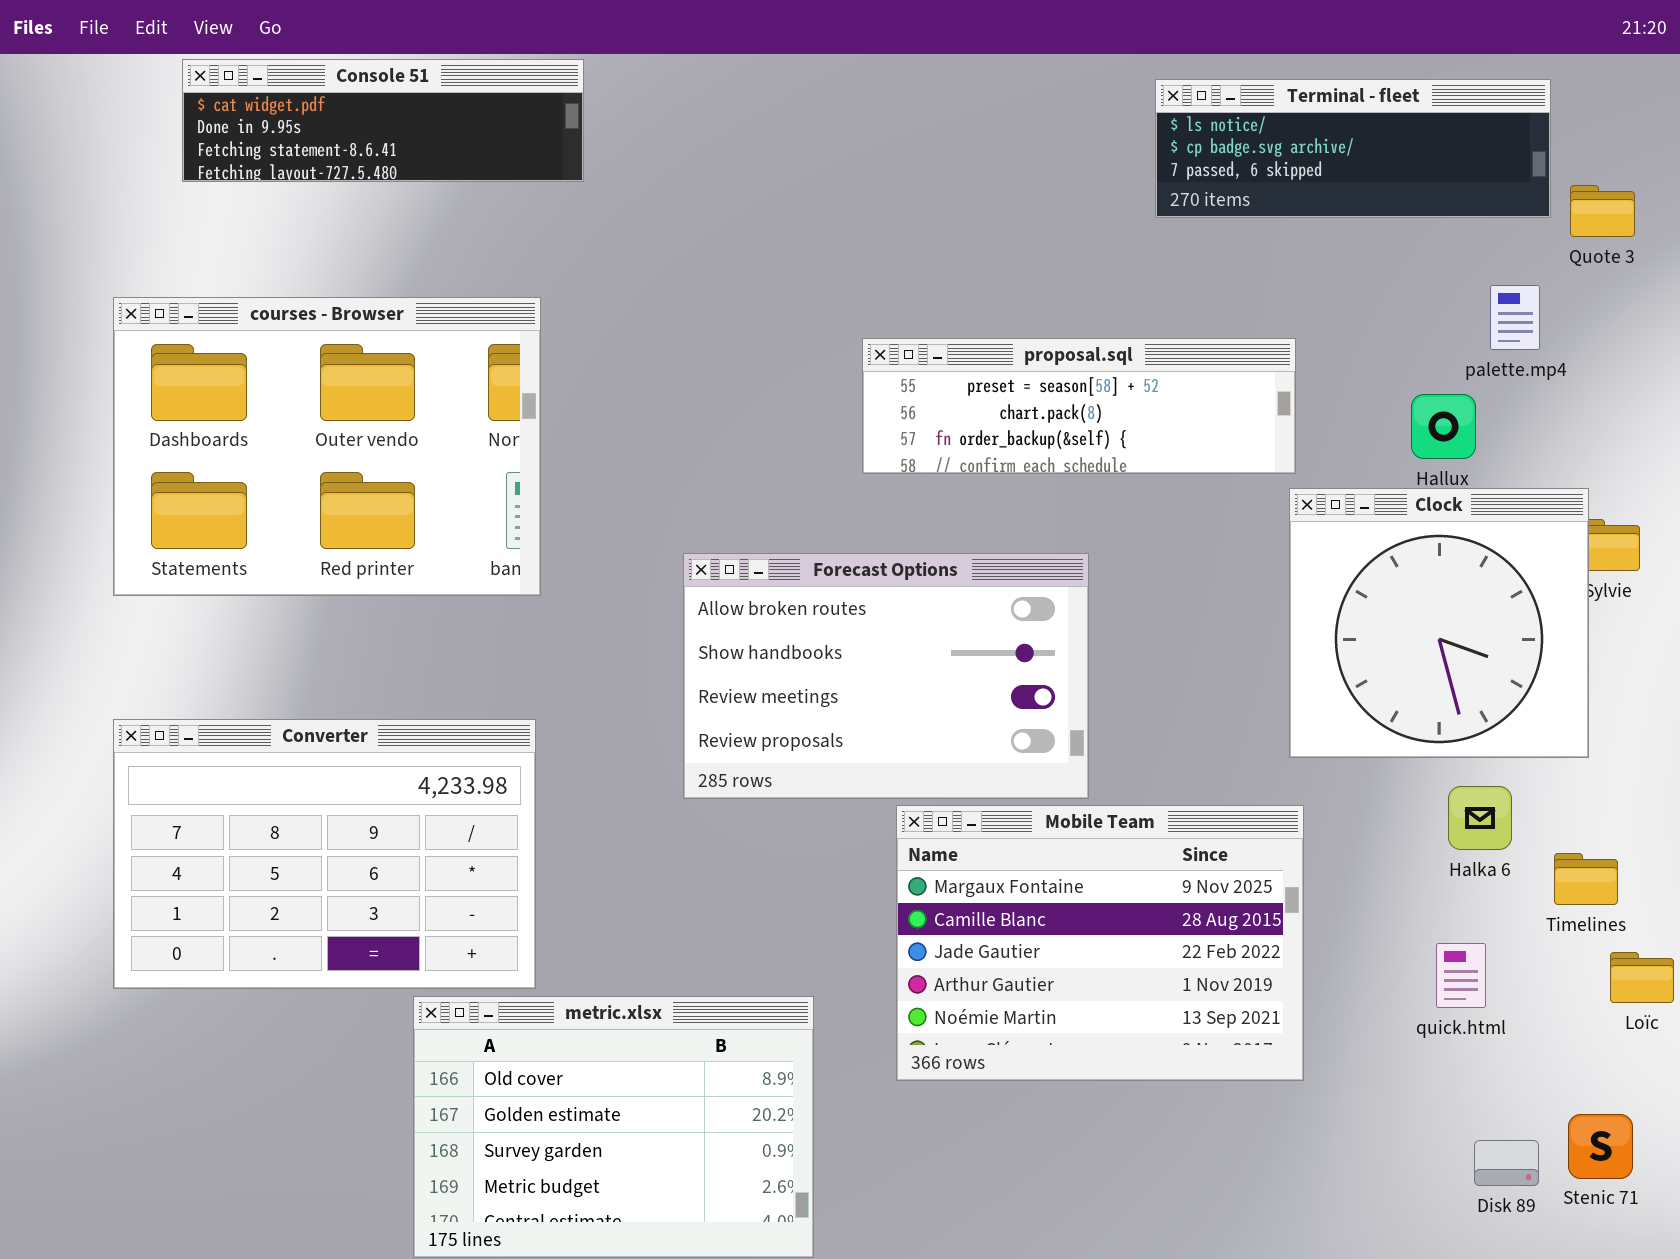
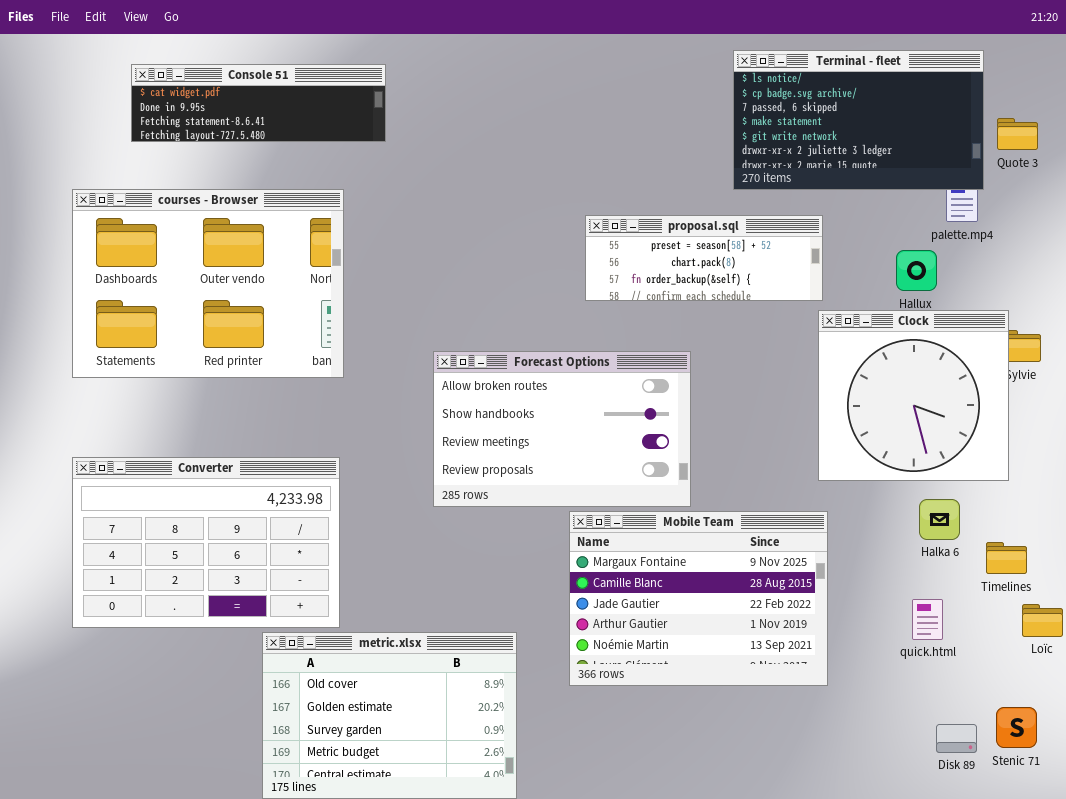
Console 51: [182,59,584,182] -> [131,64,386,142], moved
Terminal - fleet: [1155,79,1551,218] -> [733,50,984,190], resized
proposal.sql: [862,338,1296,474] -> [585,215,823,301], resized

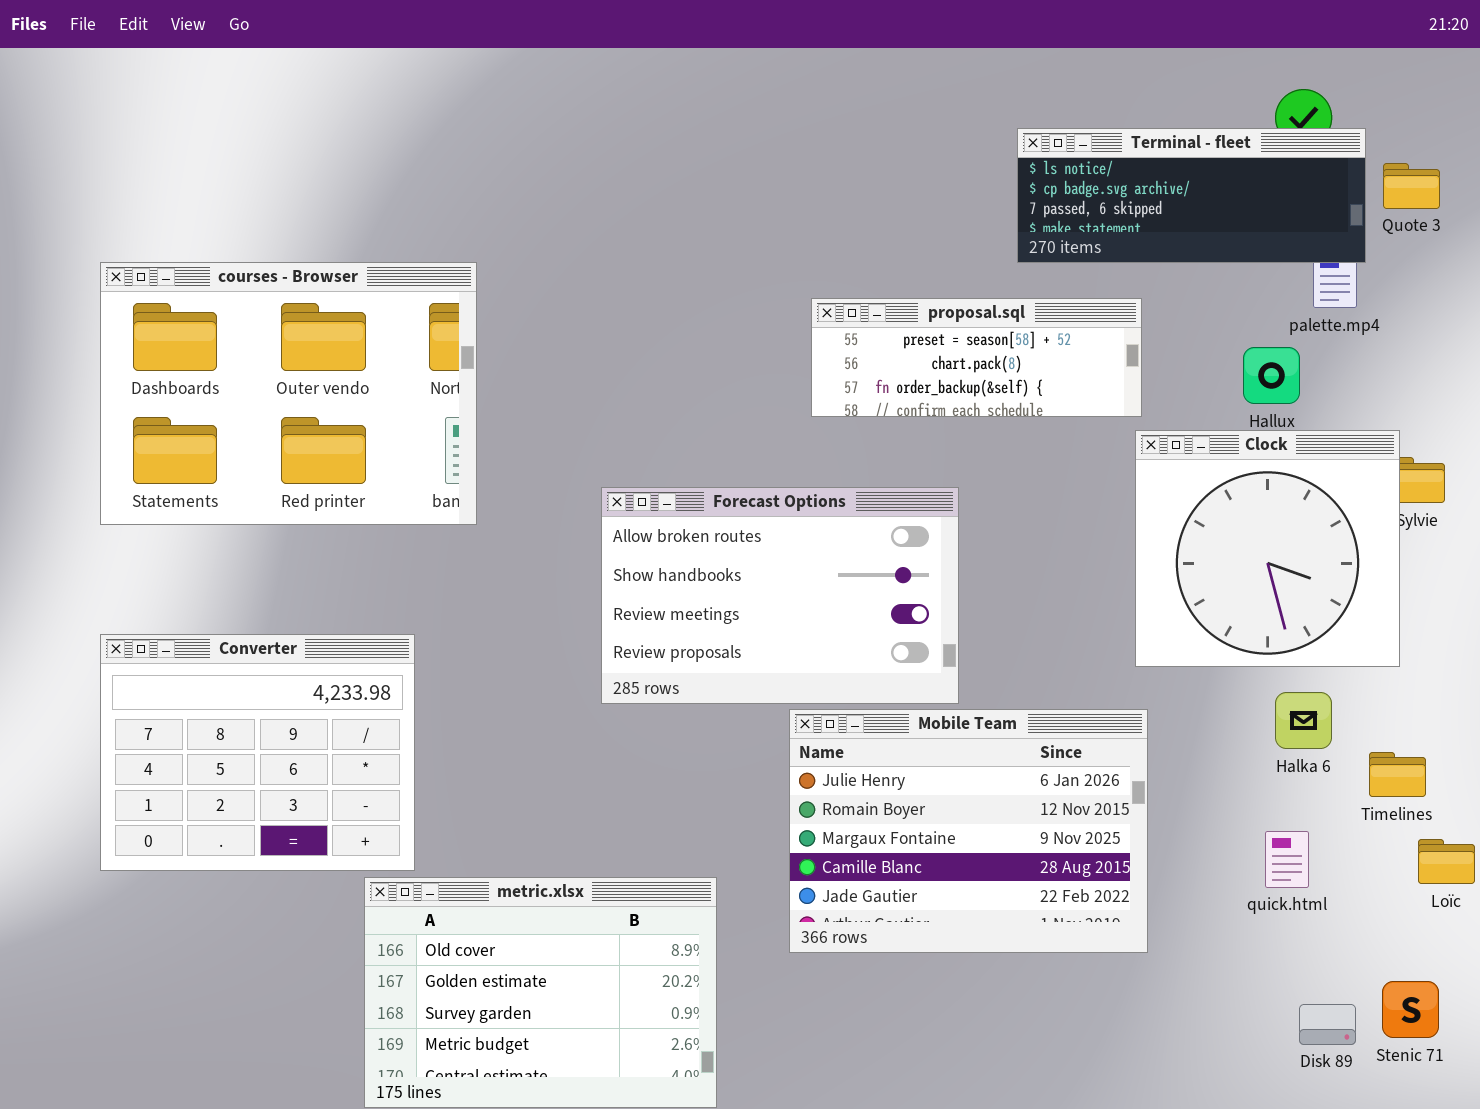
Terminal - fleet: [733,50,984,190] -> [1017,128,1366,263], resized
Console 51: [131,64,386,142] -> none, closed
Converter: [72,457,340,628] -> [100,634,415,871], resized
Mobile Team: [569,511,828,686] -> [789,709,1148,953], scrolled up 2 rows

